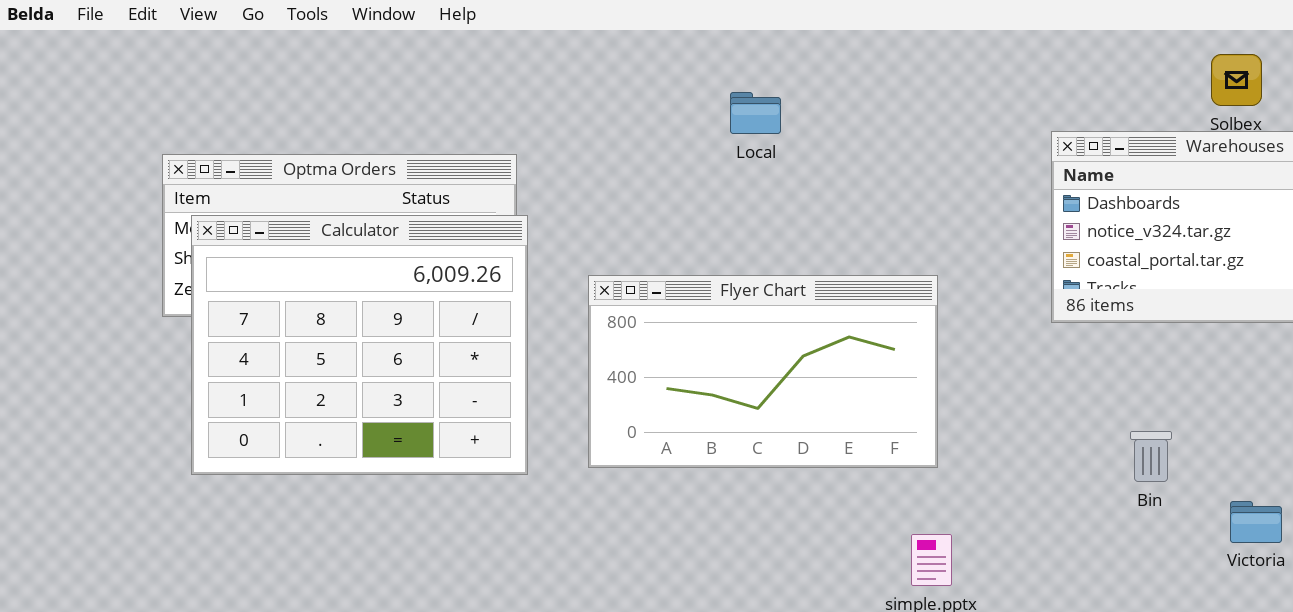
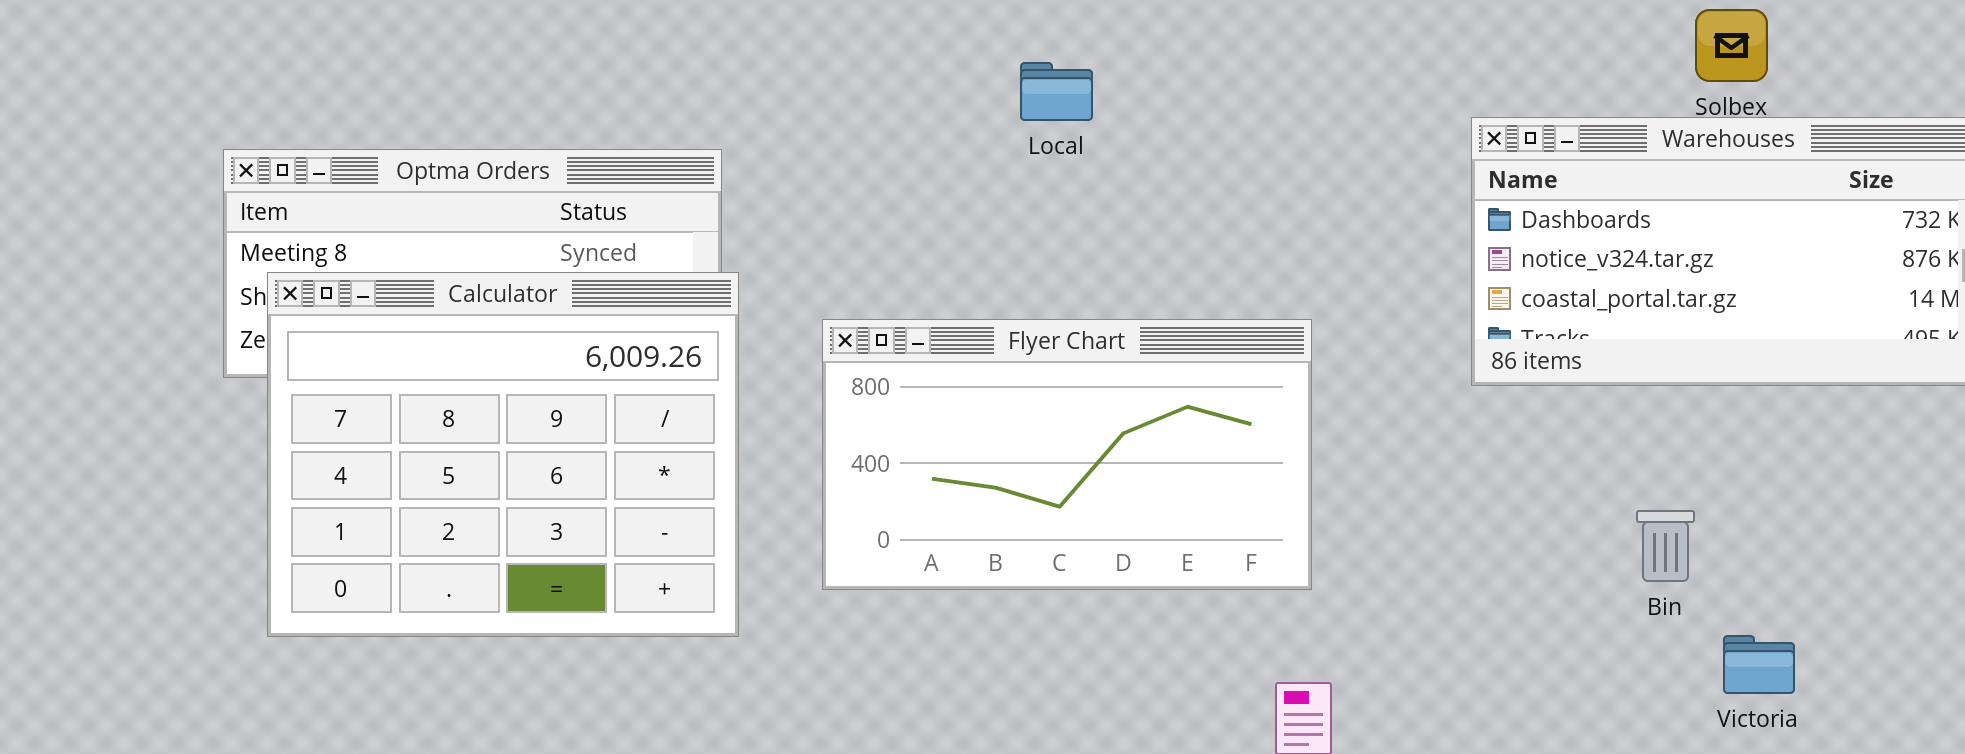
Calculator: [191,215,528,475] -> [267,272,739,637], moved
Bin: [1130,431,1172,482] -> [1636,510,1695,582], moved

